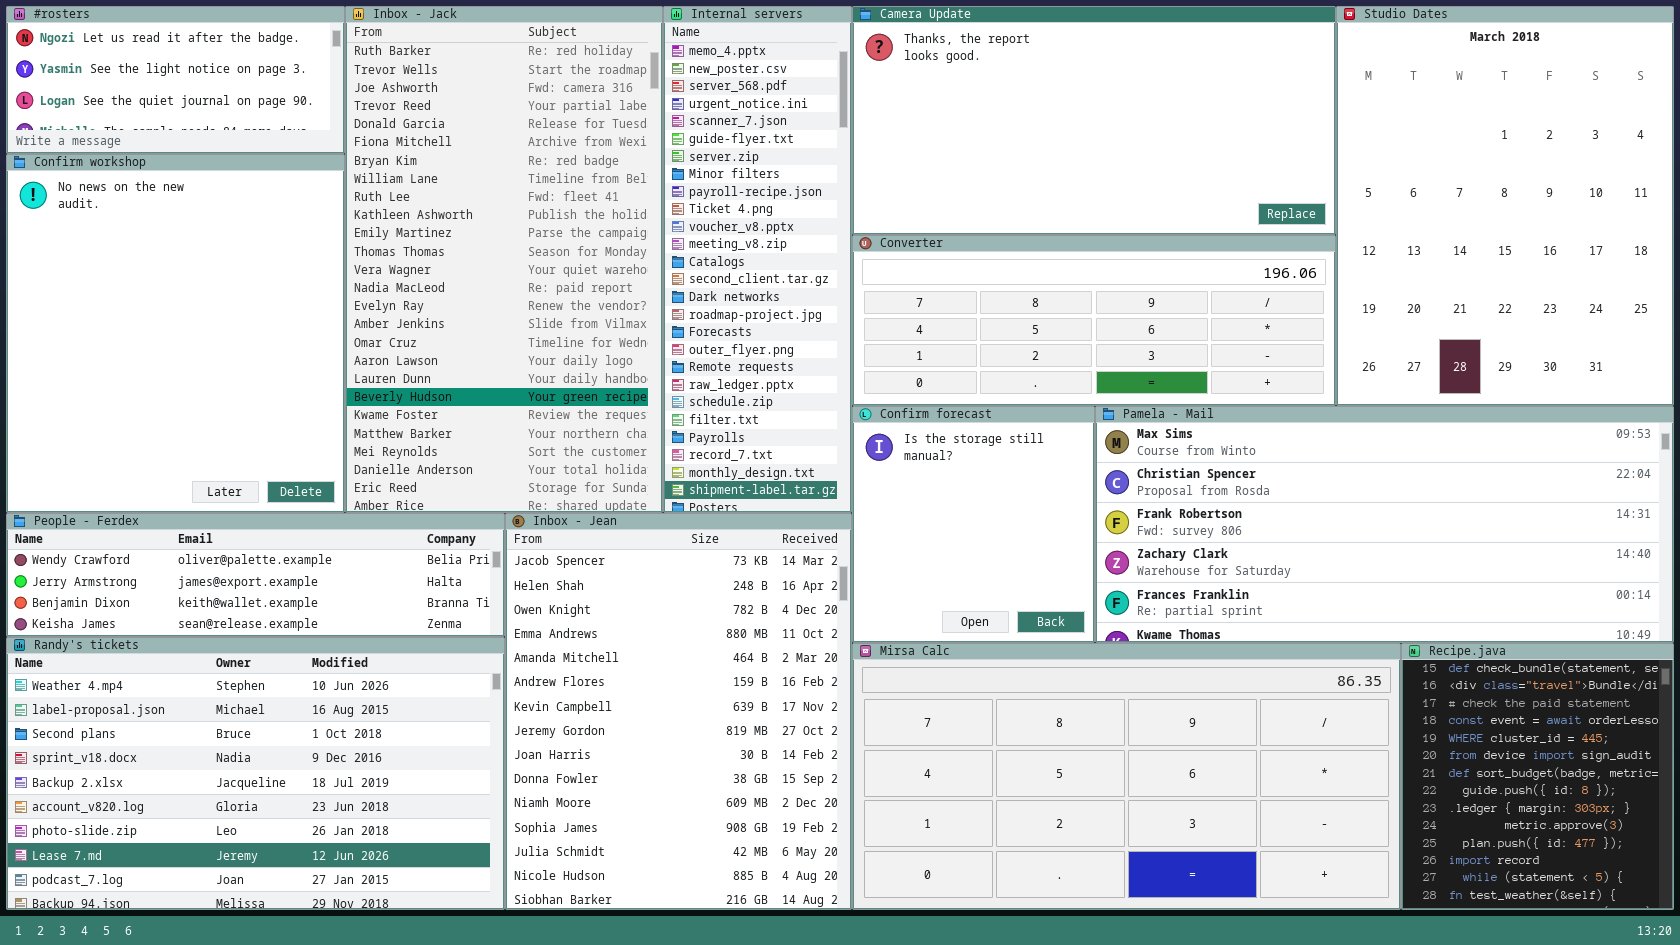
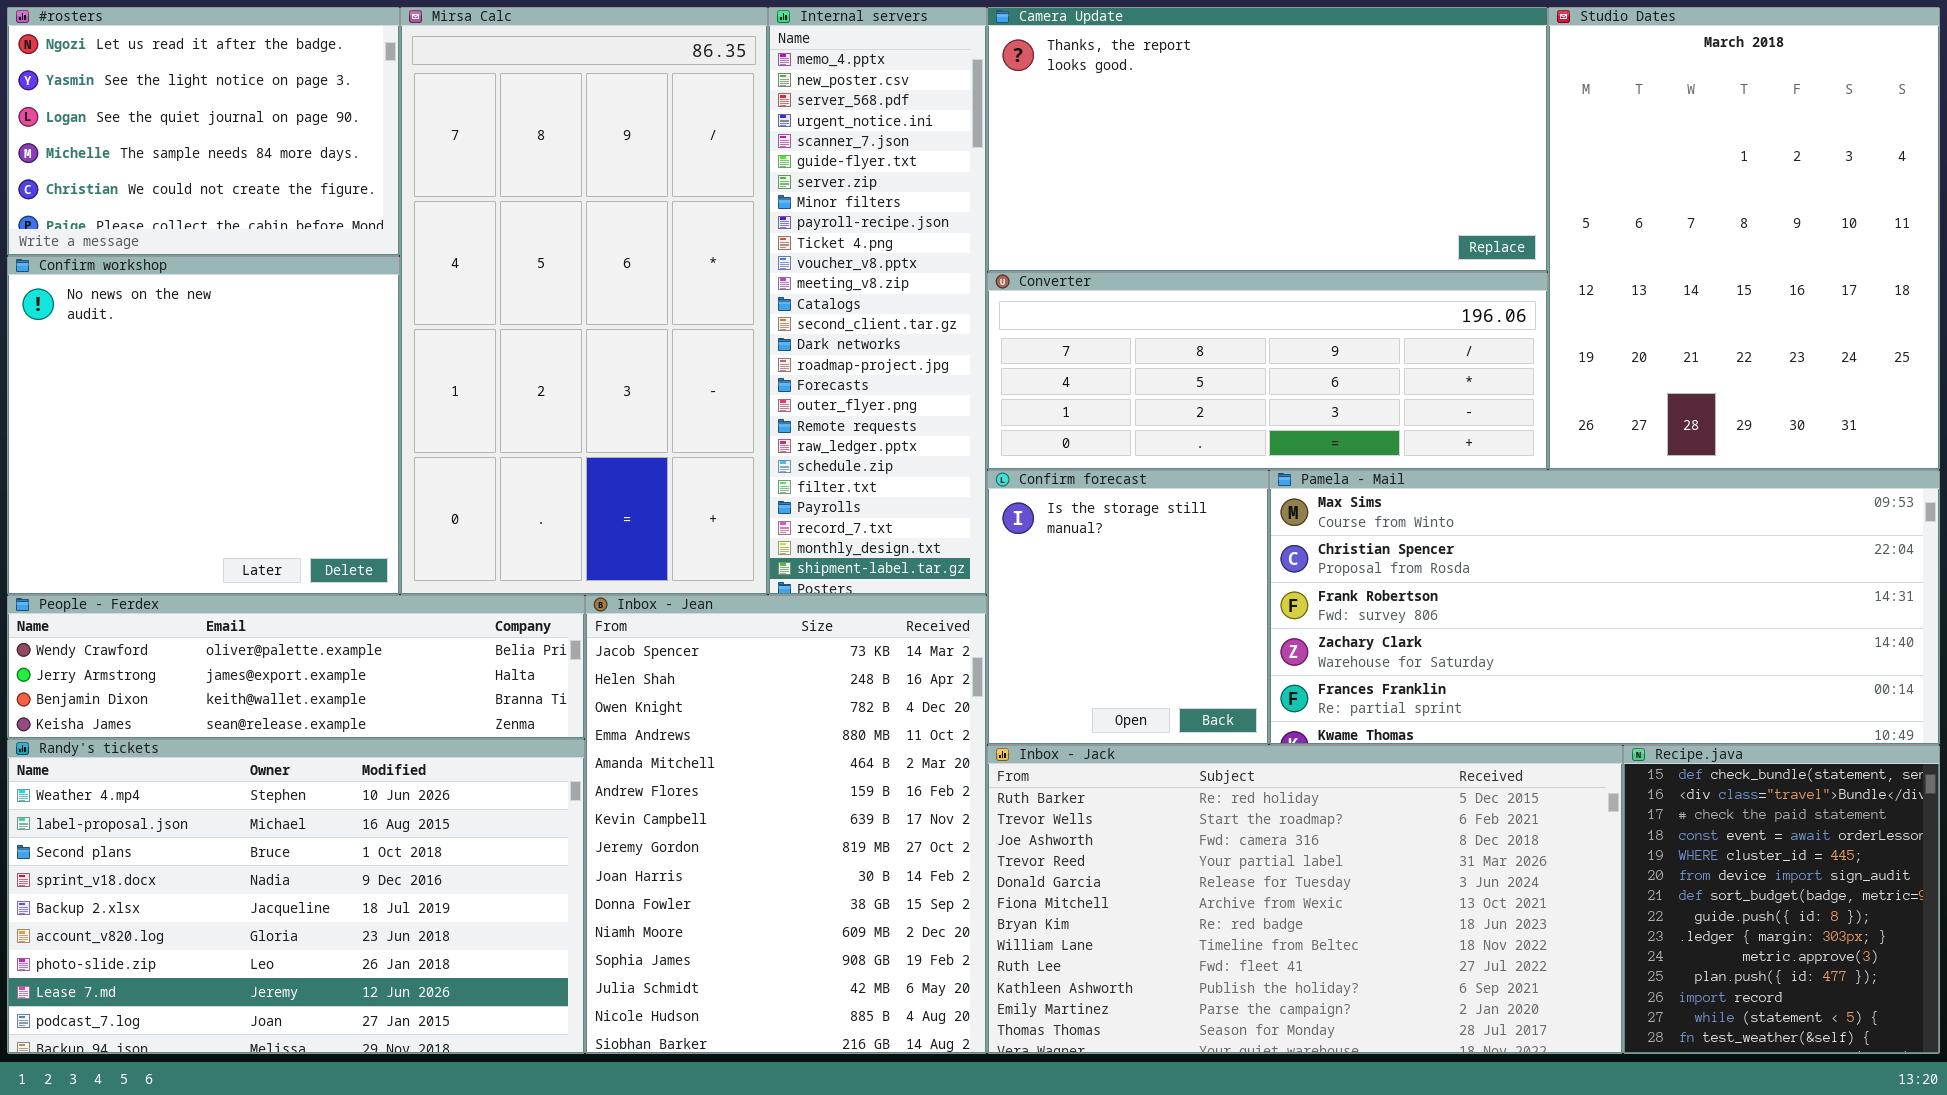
#rosters: [6,6,345,154] -> [7,7,400,256], resized
Inbox - Jack: [345,6,663,513] -> [987,745,1623,1054], moved, resized
Confirm workshop: [6,154,345,513] -> [7,256,400,595], resized
Mirsa Calc: [852,643,1401,910] -> [400,7,768,595], moved, resized

